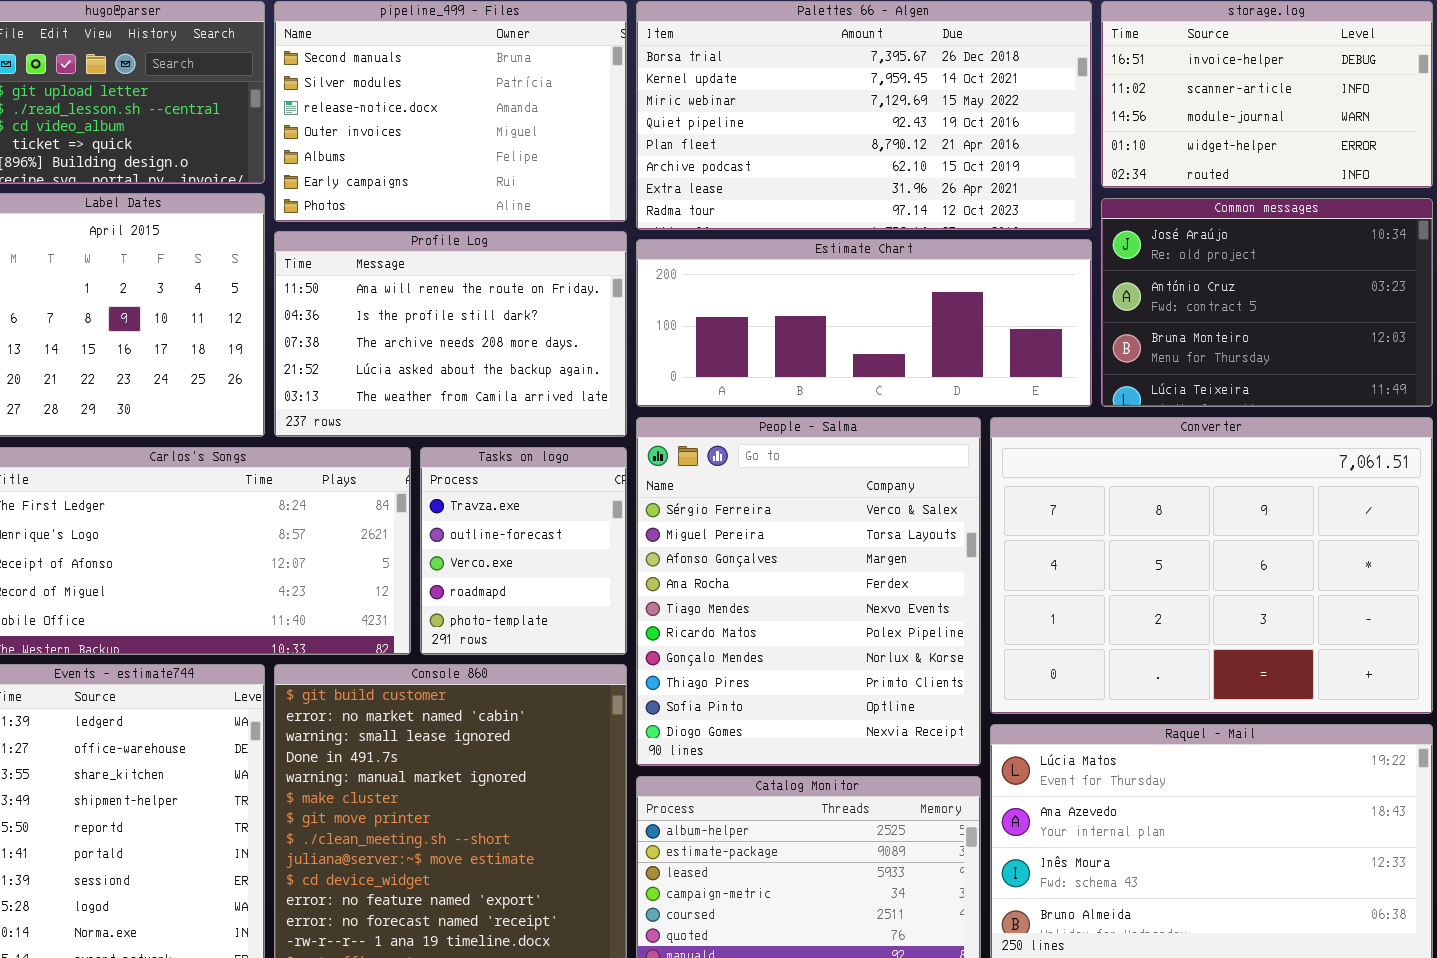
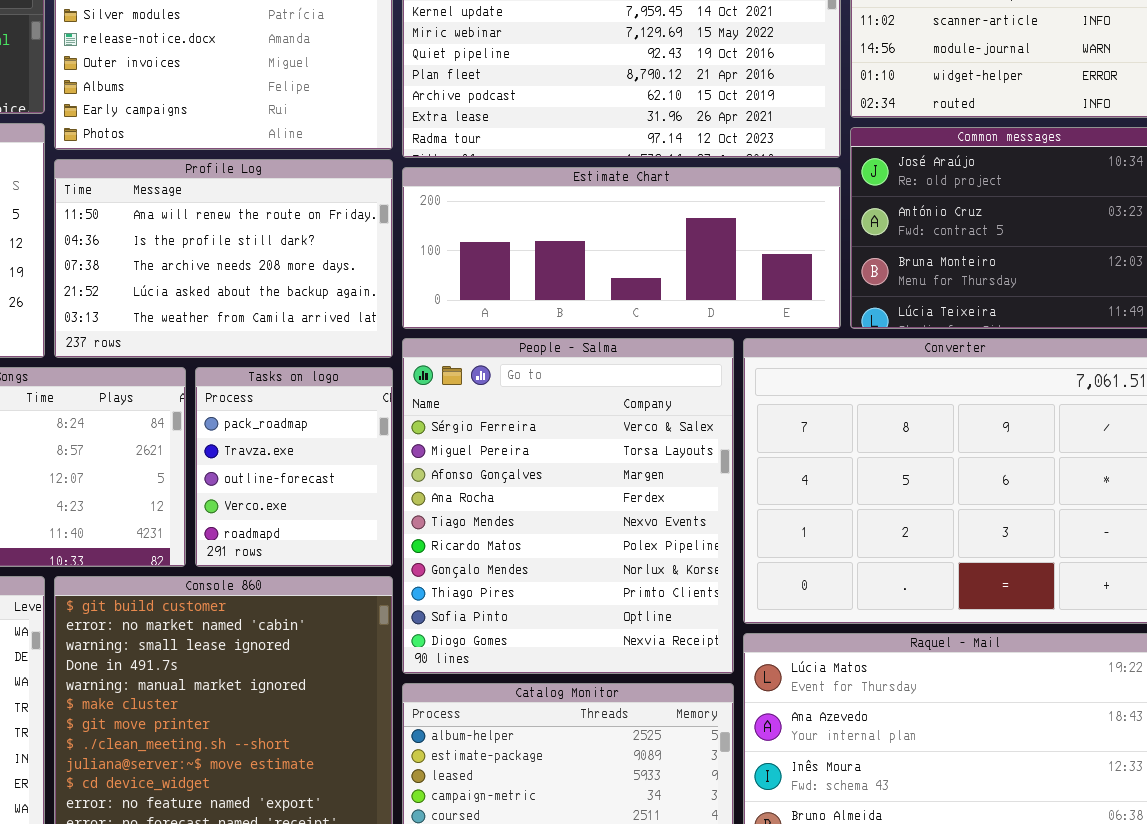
Tasks on logo: [420,447,627,655] -> [195,367,393,567], scrolled up 1 row

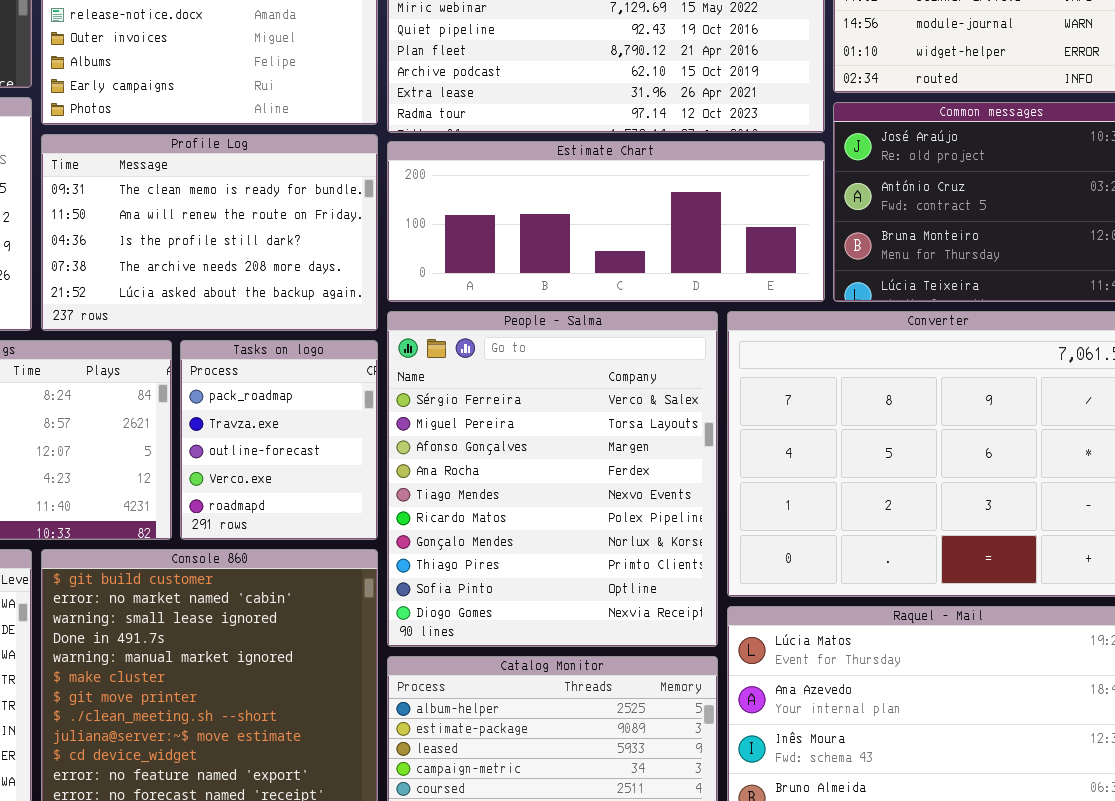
Profile Log: [54,159,393,358] -> [41,134,378,331], scrolled up 1 row

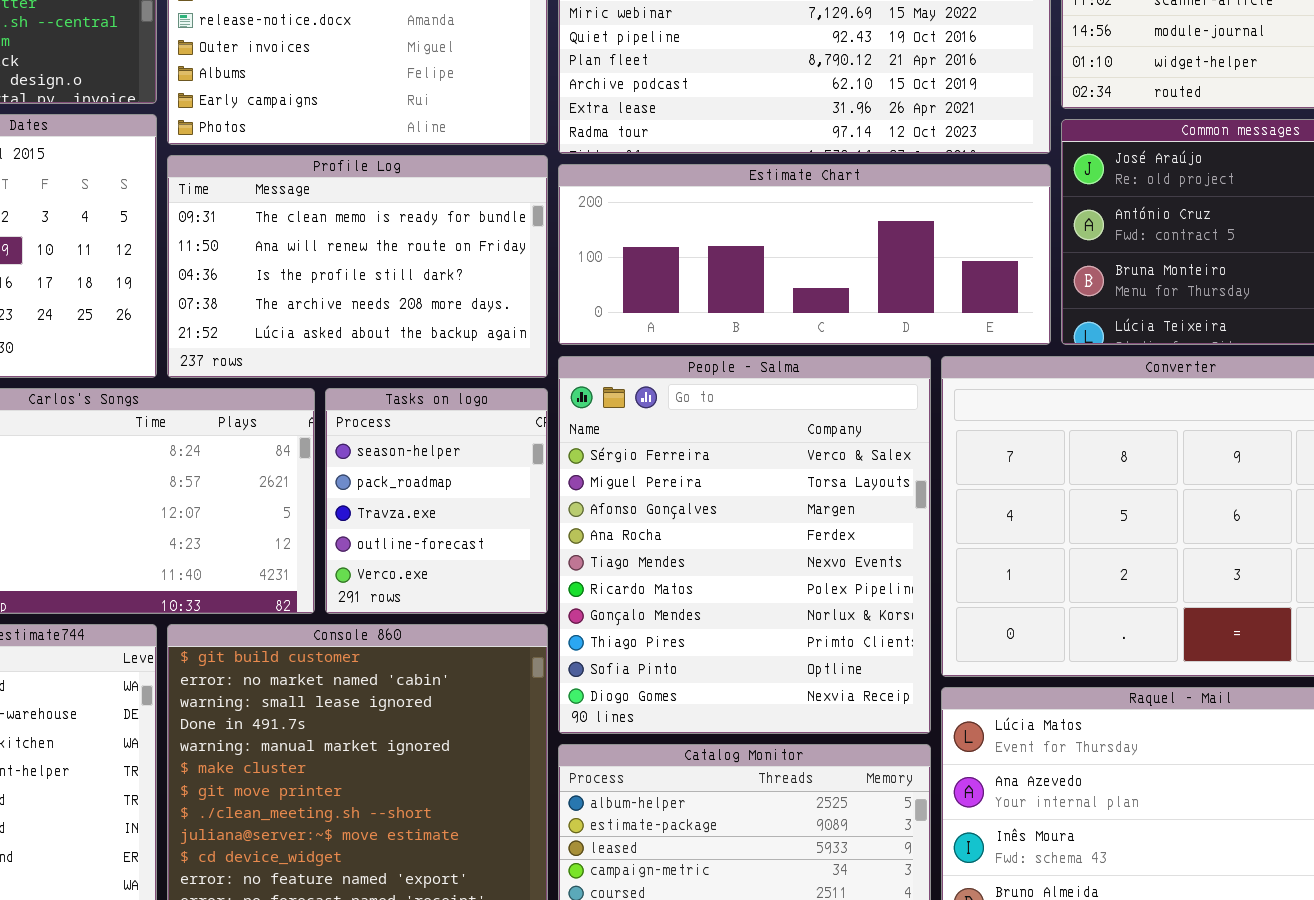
Tasks on logo: [180,340,378,540] -> [325,388,548,614], scrolled up 1 row

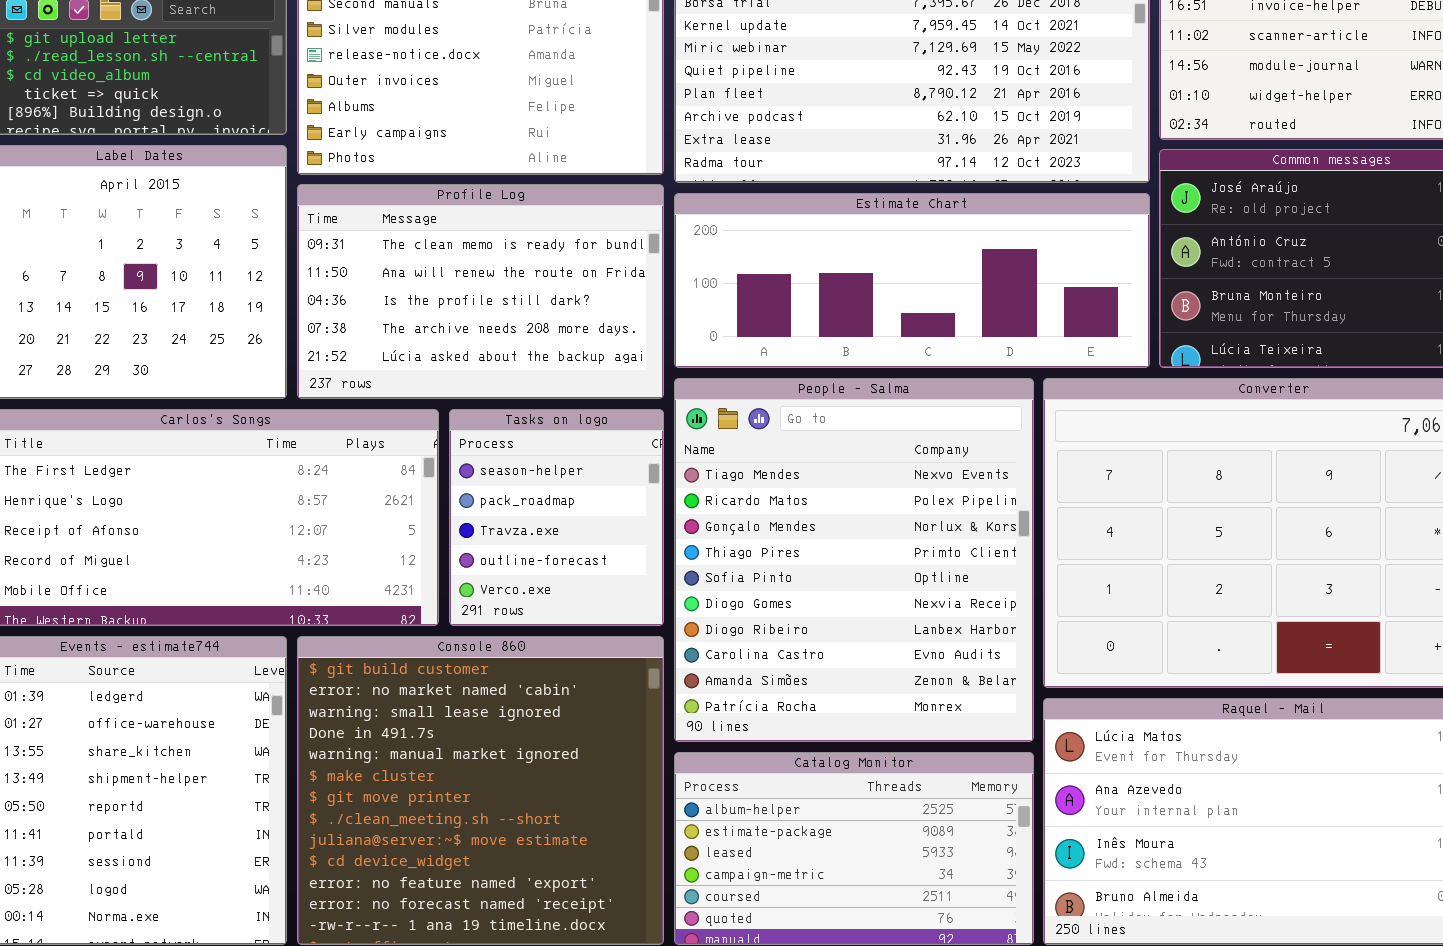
People - Salma: [558,356,931,734] -> [674,378,1034,742], scrolled down 4 rows

